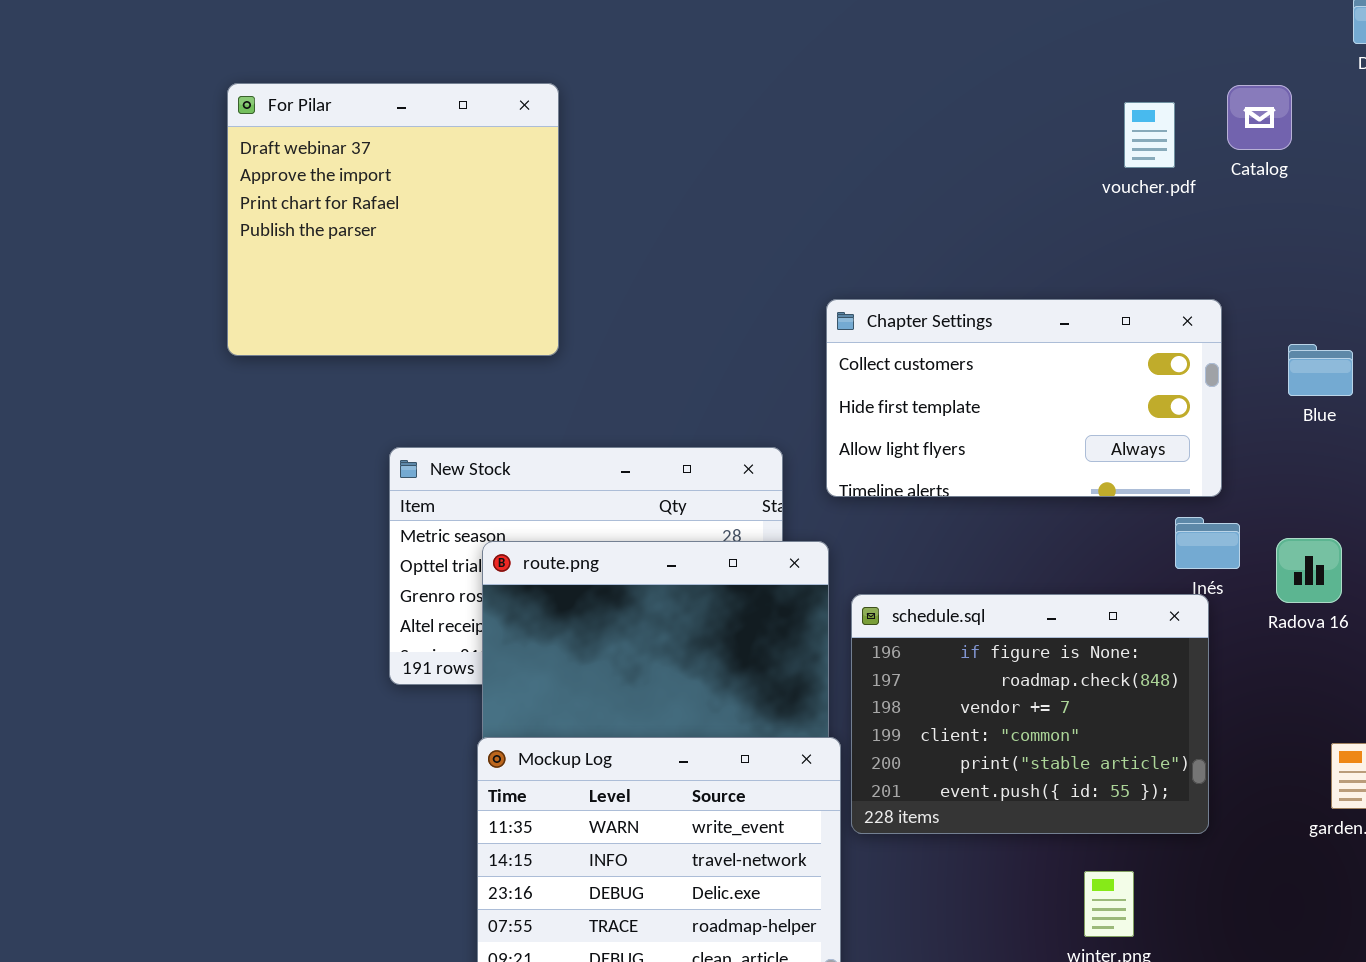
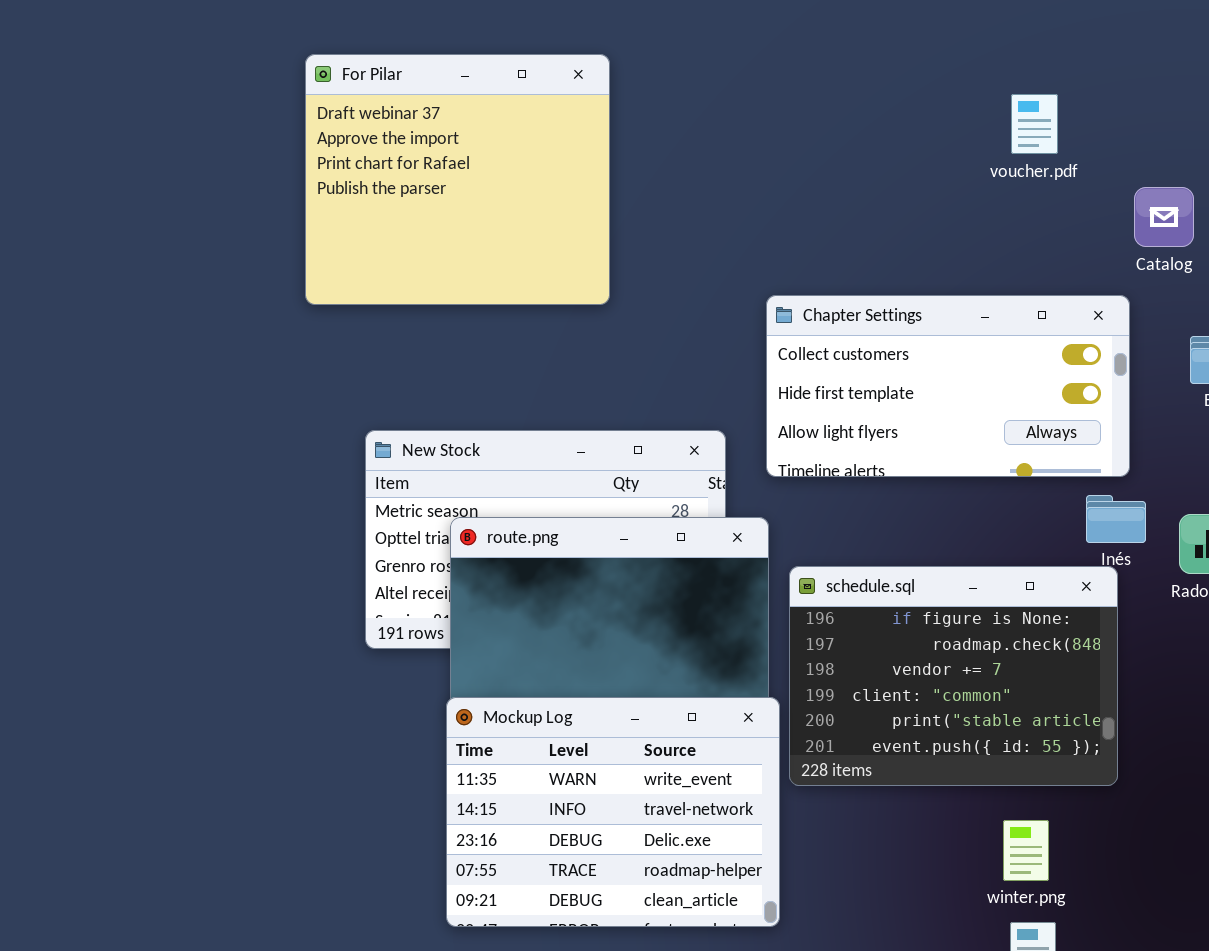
For Pilar: [227,83,559,356] -> [305,54,610,305], moved
Catalog: [1227,85,1292,150] -> [1134,187,1194,247], moved
voucher.pdf: [1124,102,1175,168] -> [1011,94,1058,154], moved

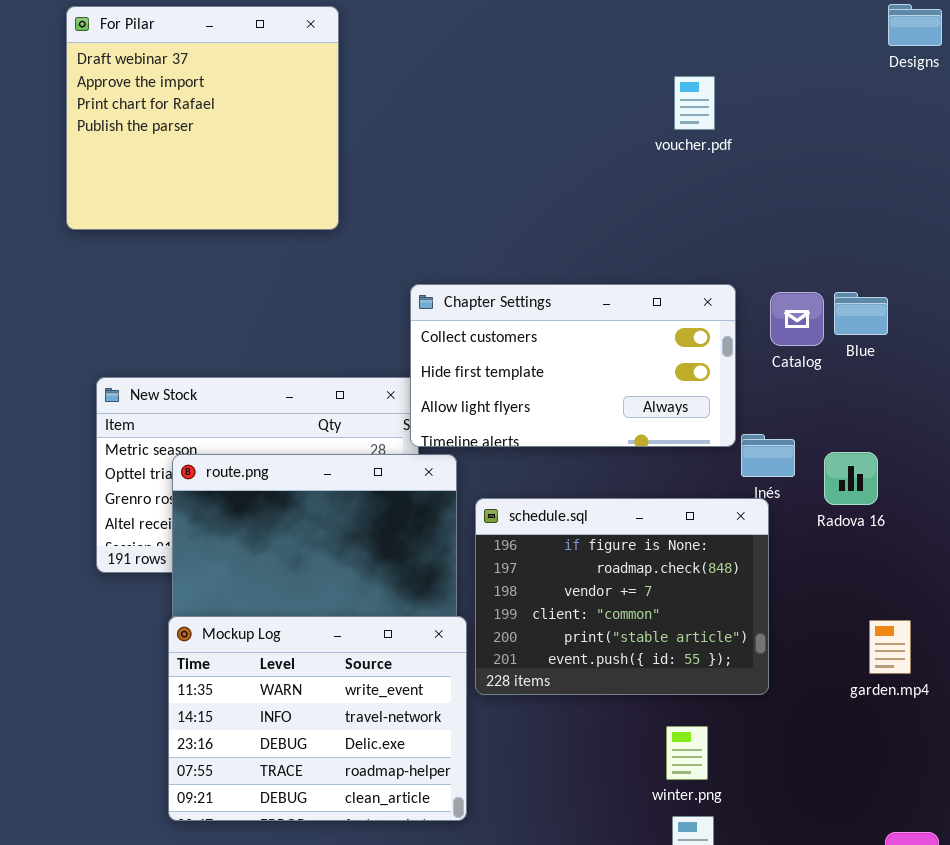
For Pilar: [305,54,610,305] -> [66,6,339,230], moved
Catalog: [1134,187,1194,247] -> [770,292,824,346], moved
Chapter Settings: [766,295,1130,477] -> [410,284,736,447], moved

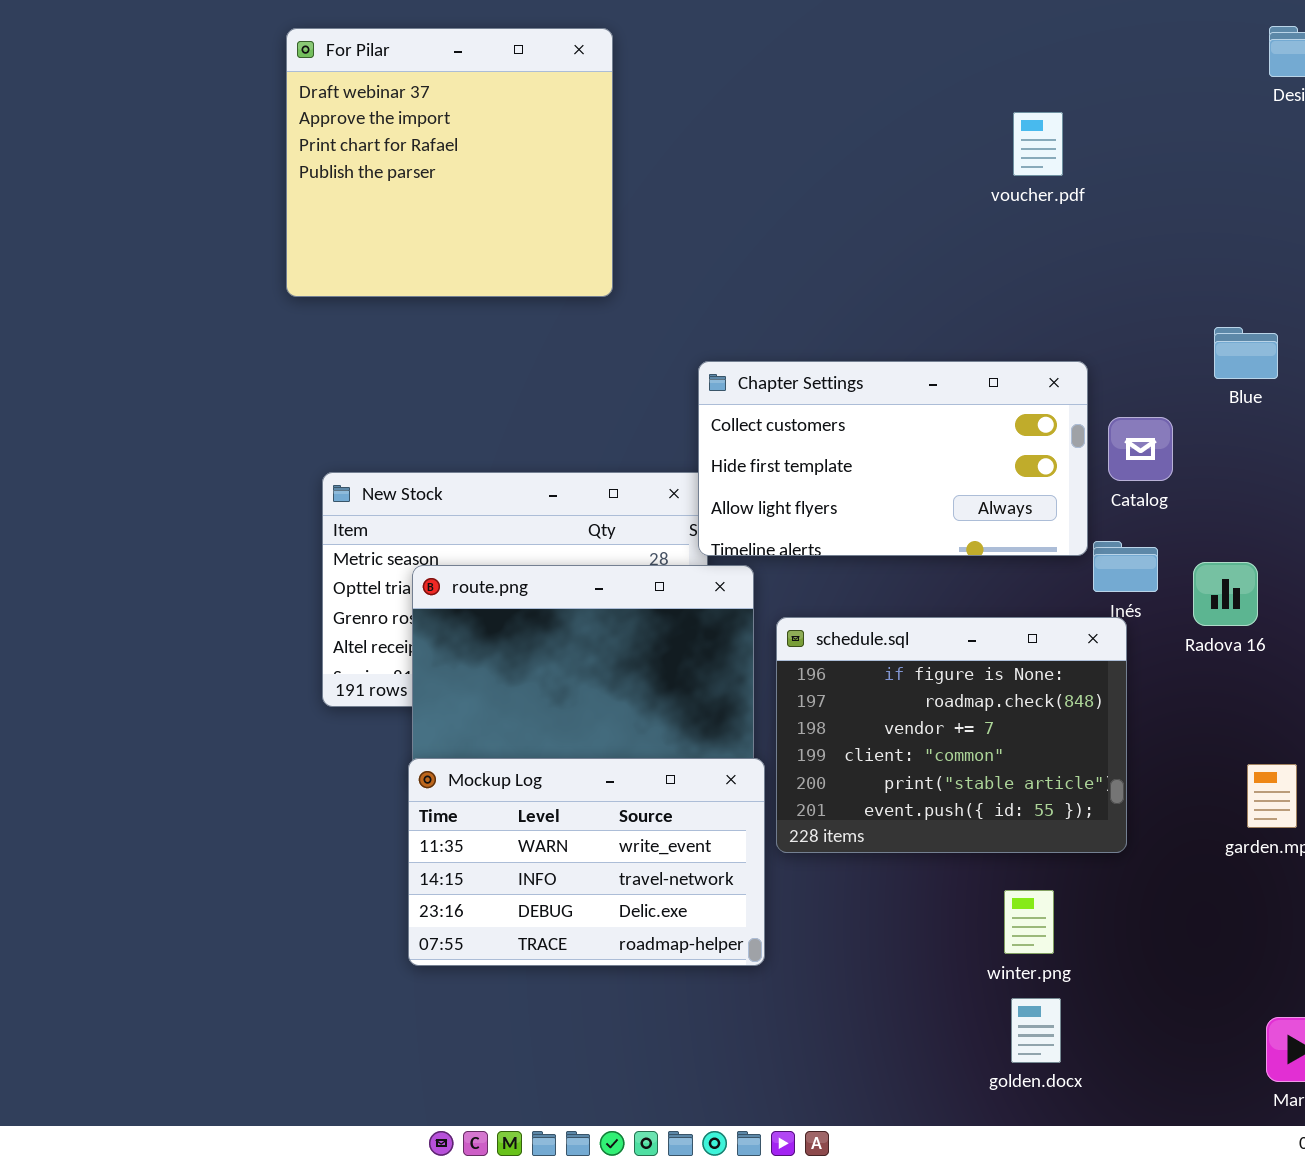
Catalog: [770,292,824,346] -> [1108,417,1173,481], moved
Blue: [834,292,888,335] -> [1214,327,1278,379], moved
Mockup Log: [168,616,467,821] -> [408,758,765,966], resized

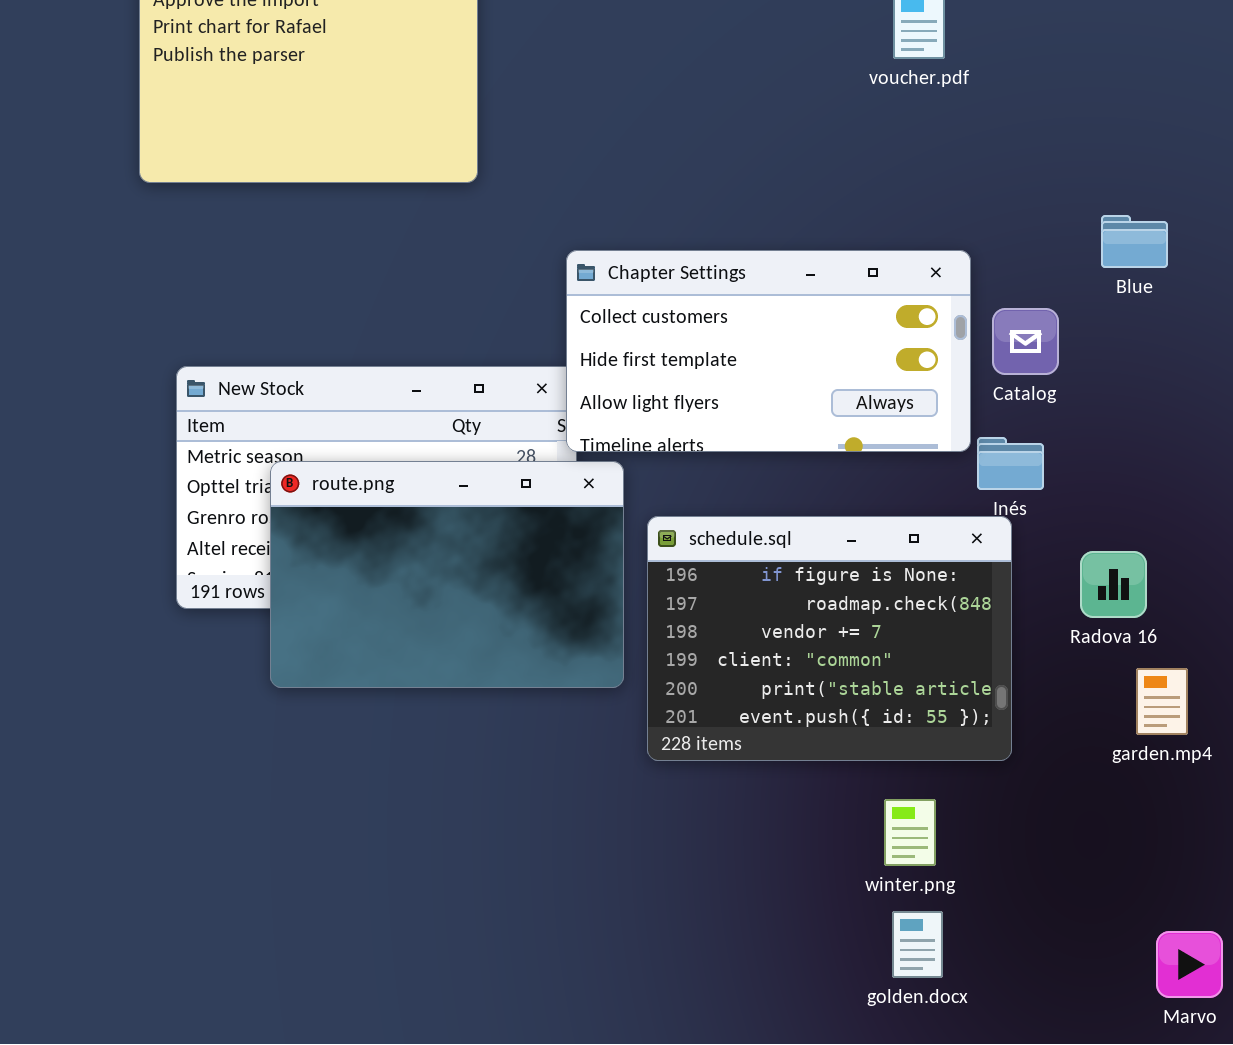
Radova 16: [1193,562,1258,626] -> [1080,551,1147,618], moved
Mockup Log: [408,758,765,966] -> none, closed

